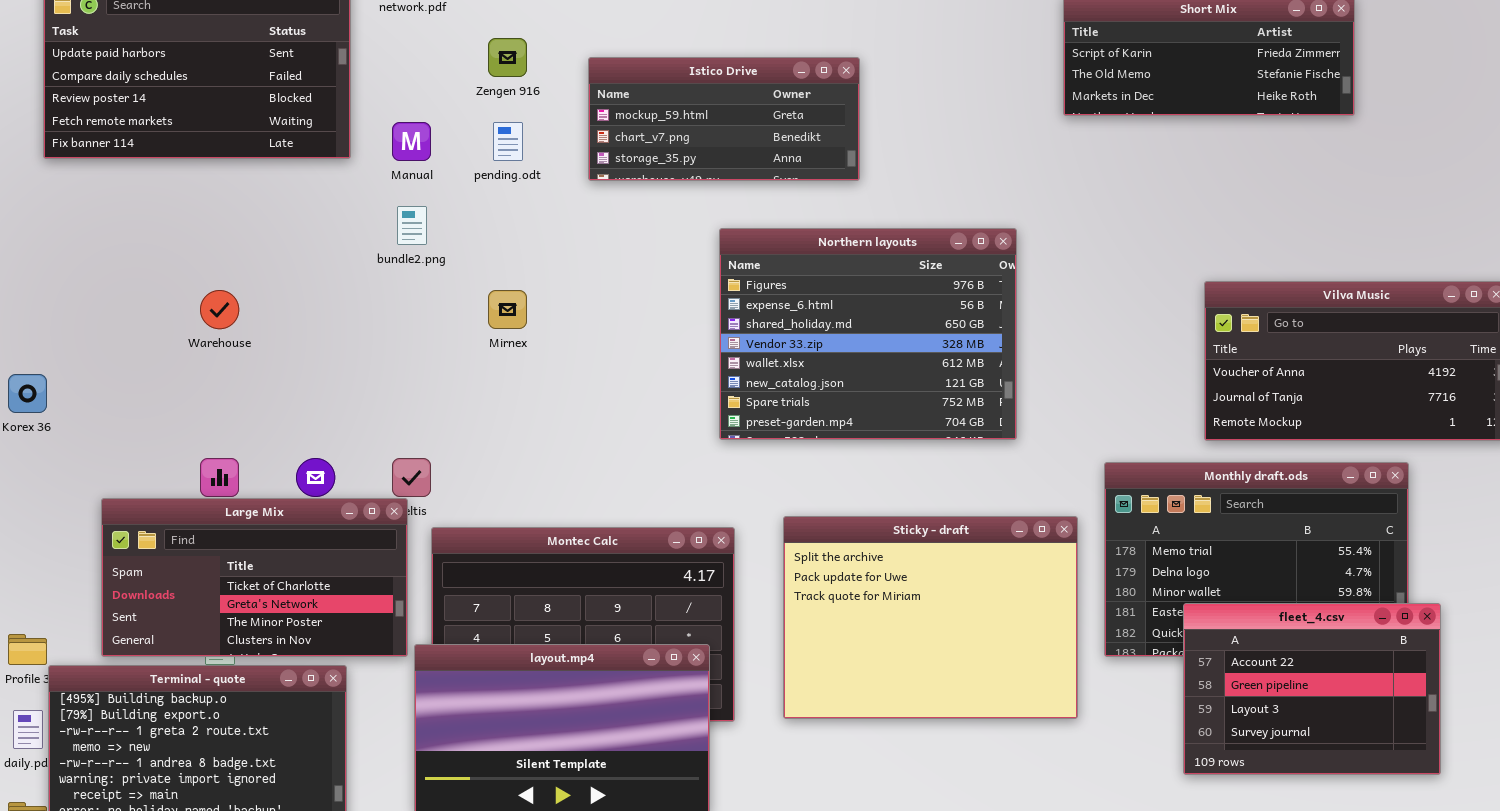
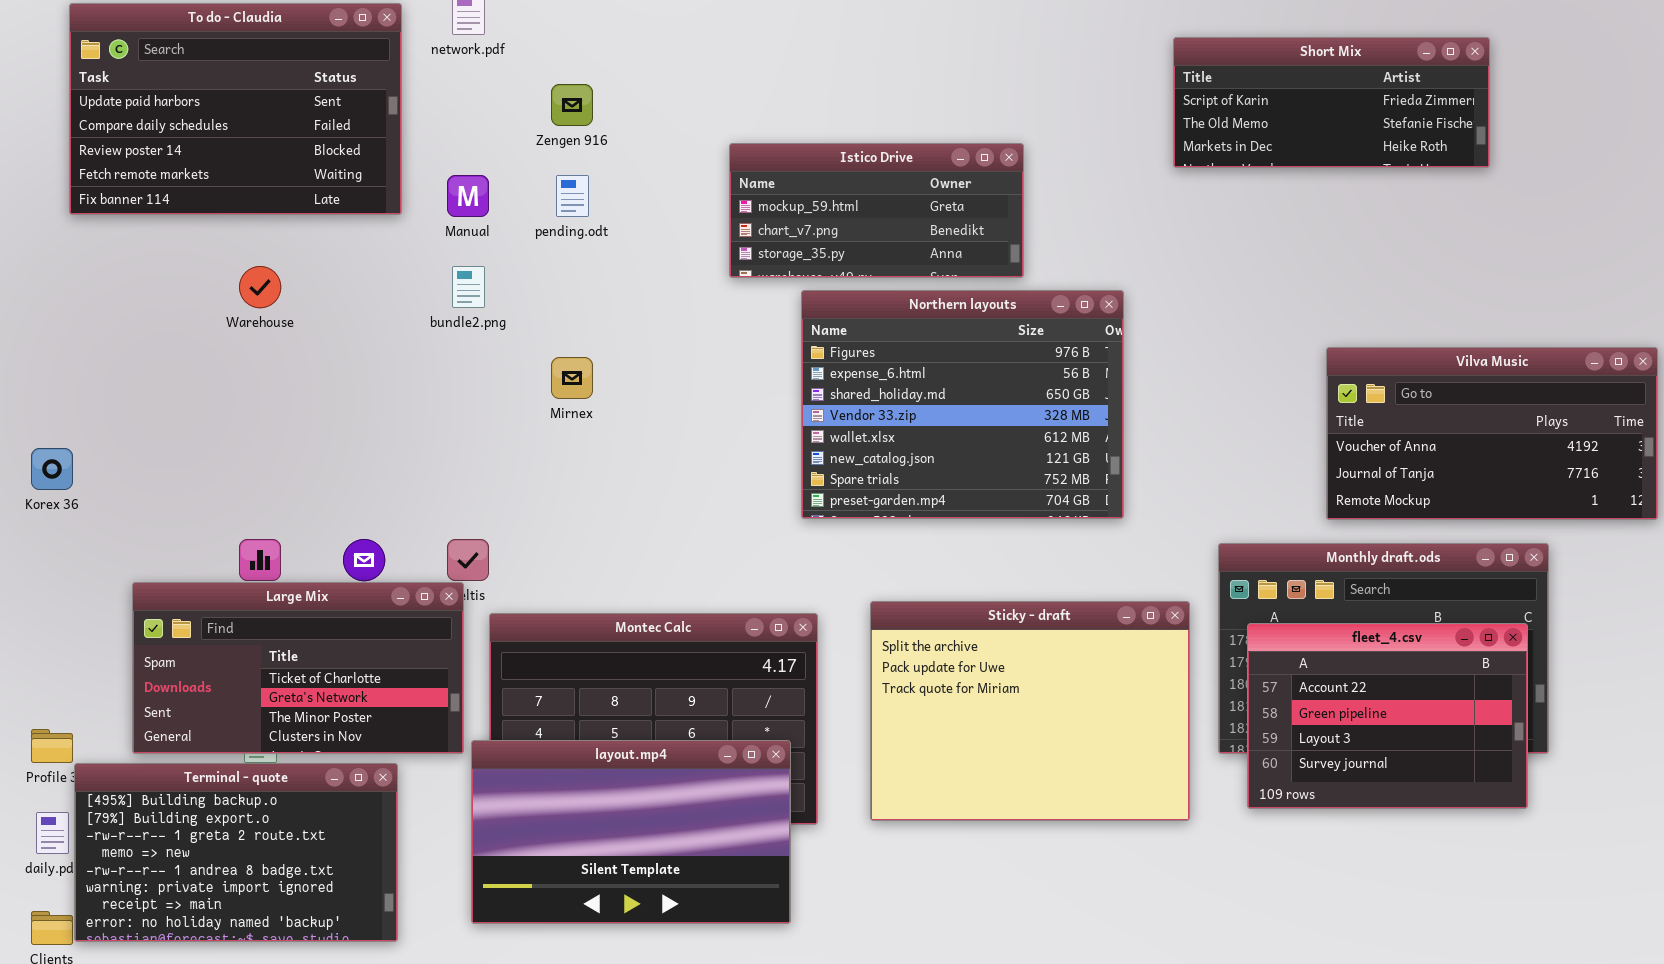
Istico Drive: [588,57,860,181] -> [729,143,1024,278], moved
Warehouse: [200,290,239,329] -> [239,266,281,308], moved
fleet_4.csv: [1183,603,1441,775] -> [1247,623,1528,809], moved

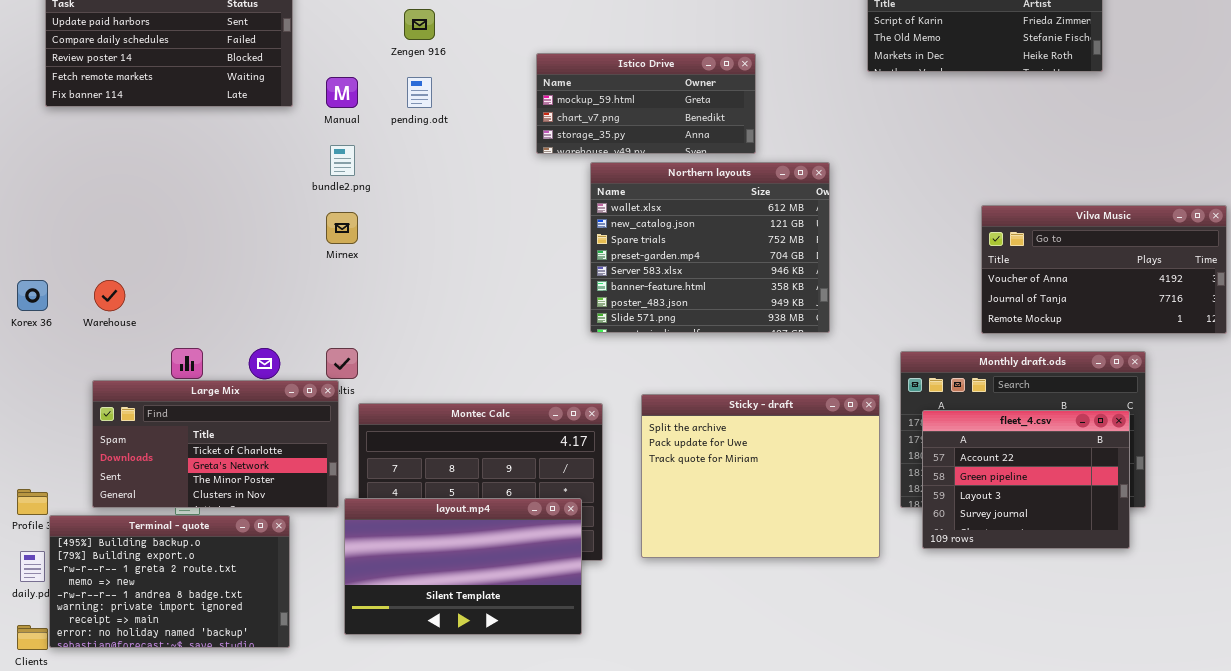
Warehouse: [239,266,281,308] -> [94,280,125,311], moved
Northern layouts: [801,290,1124,519] -> [590,162,830,333], scrolled down 4 rows
Mirnex: [551,357,593,399] -> [326,212,358,244], moved

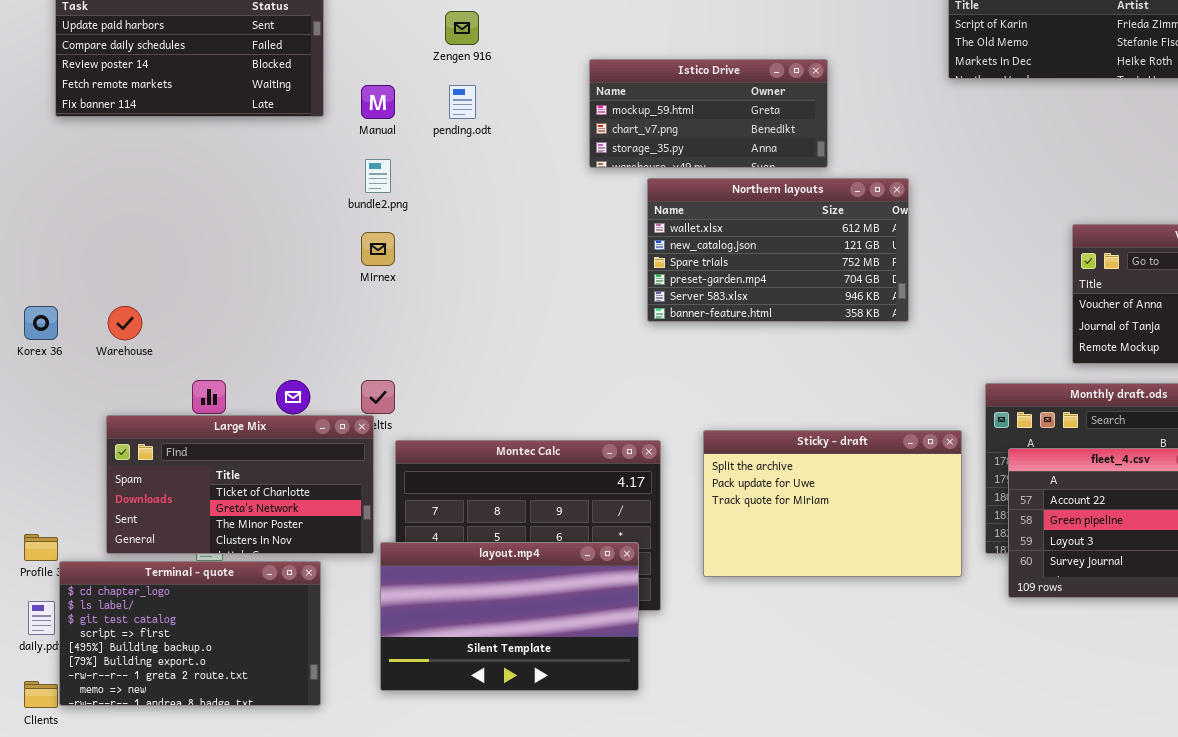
Northern layouts: [590,162,830,333] -> [647,178,909,322], resized
Sticky - draft: [641,394,880,558] -> [703,430,962,577], resized
Terminal - quote: [49,515,290,648] -> [59,561,321,706], scrolled up 4 rows

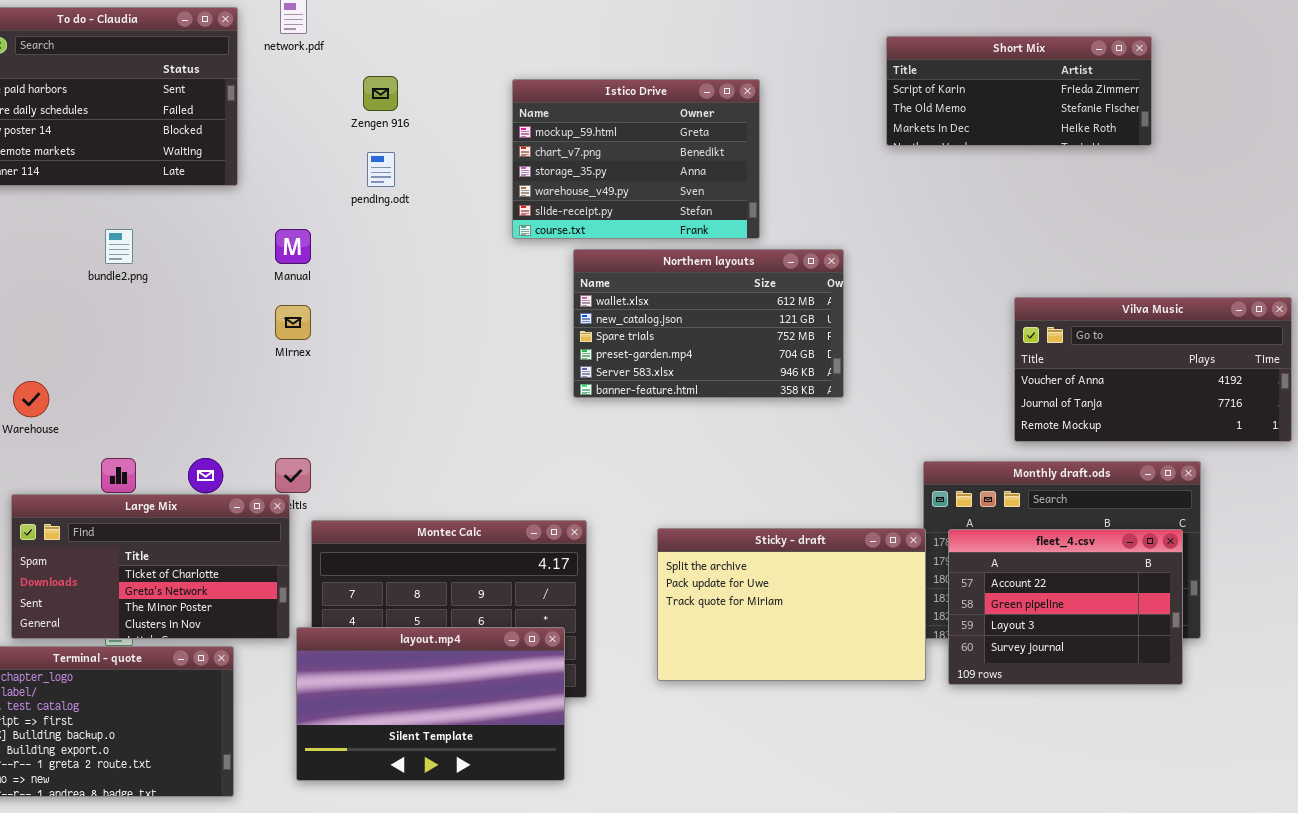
Istico Drive: [589,59,828,168] -> [512,79,760,239], resized
Manual: [361,85,395,119] -> [275,229,311,264], moved
bundle2.png: [365,159,391,193] -> [105,229,133,264], moved
Sticky - draft: [703,430,962,577] -> [657,528,926,681], moved

